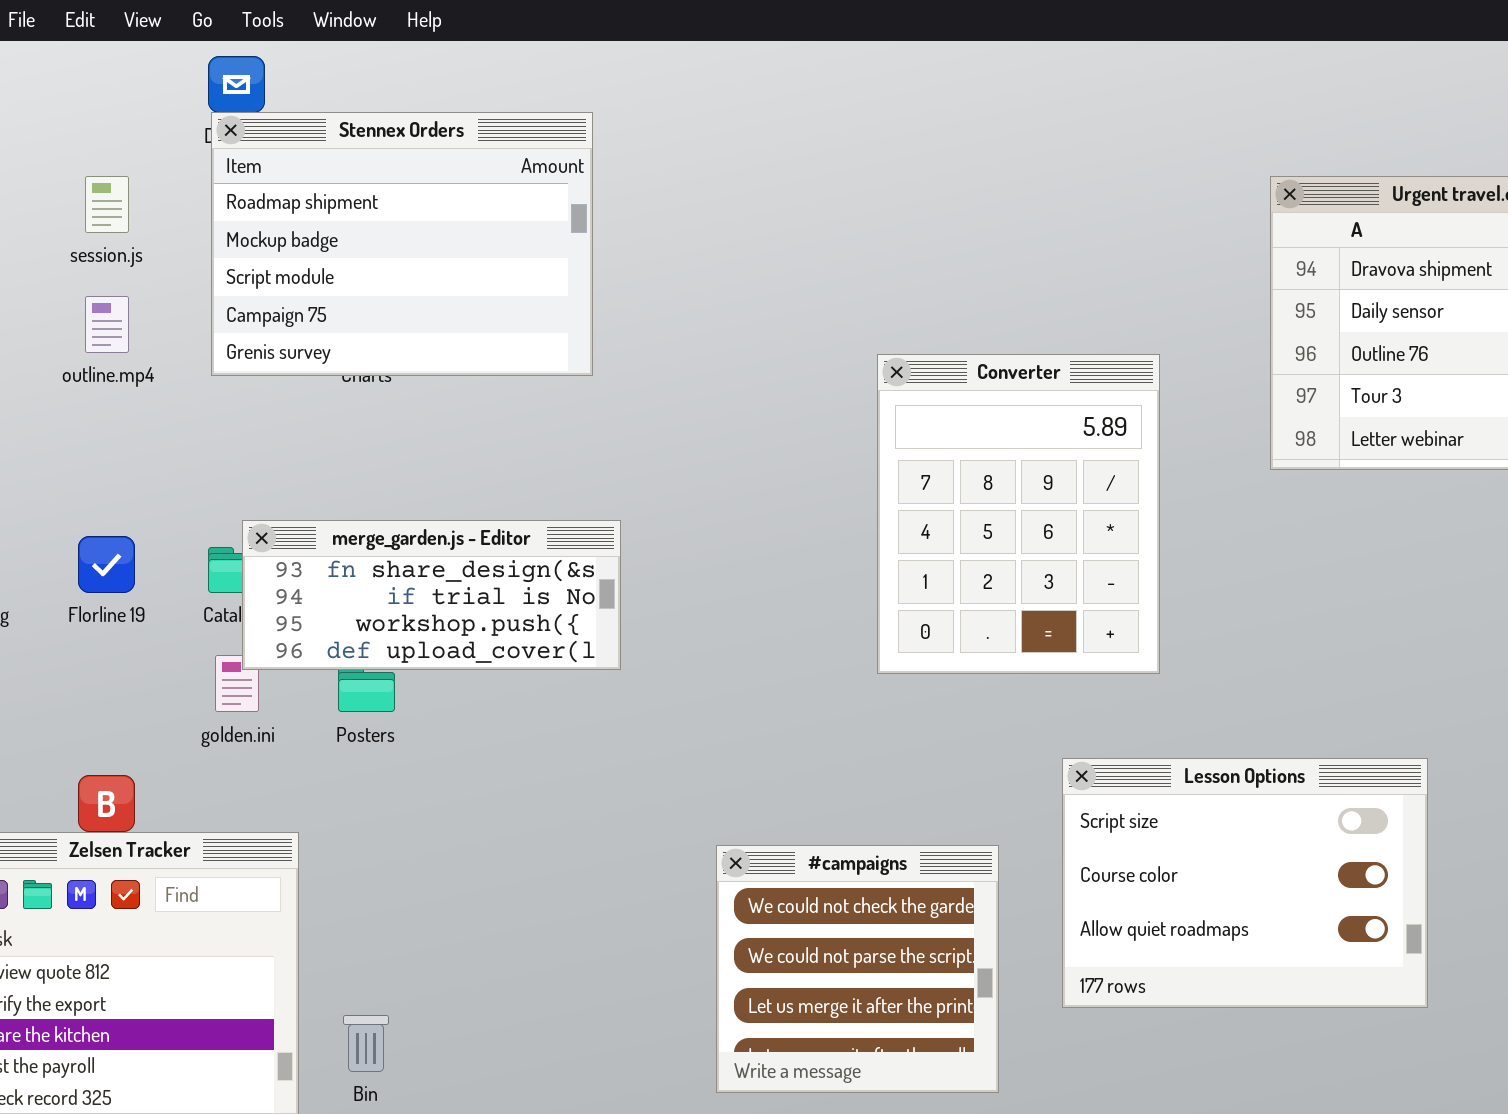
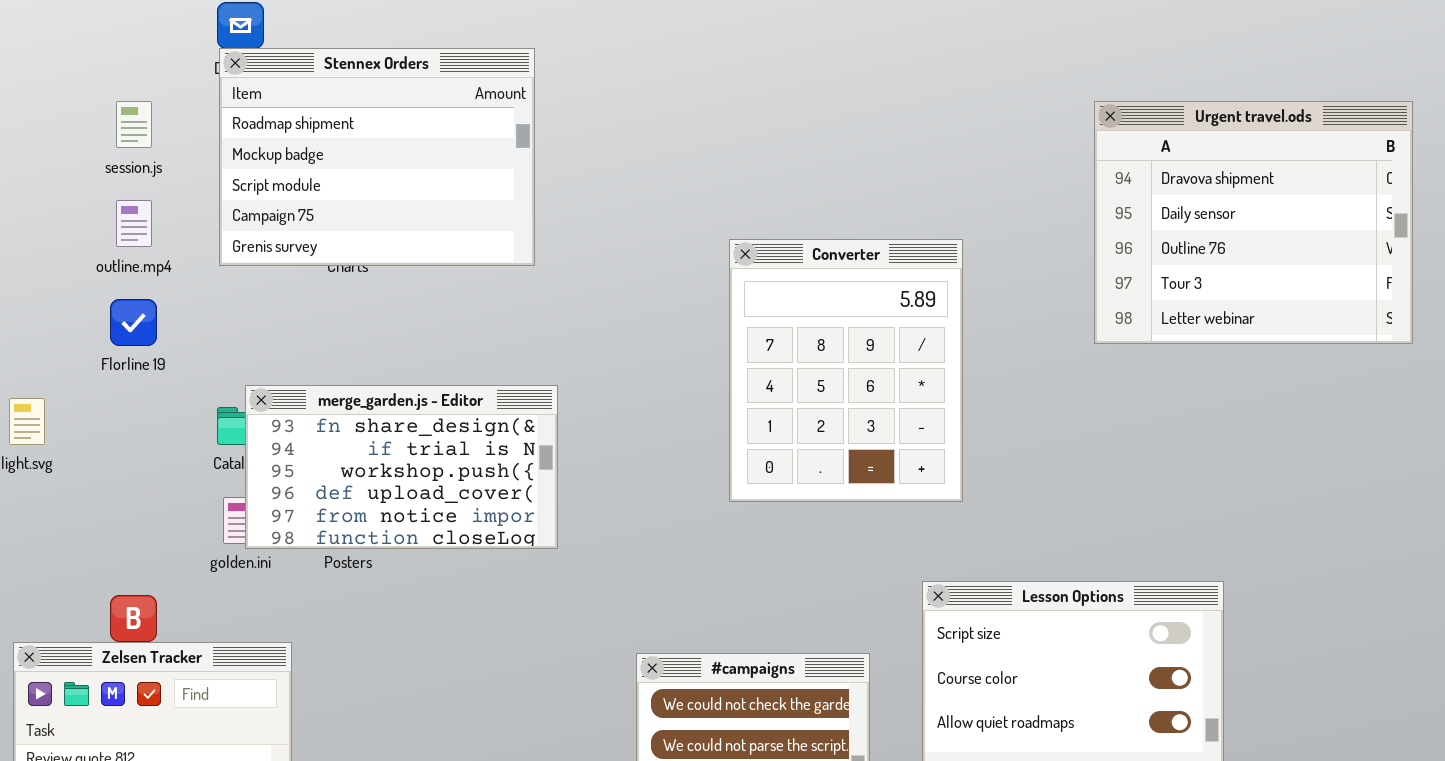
Converter: [877,354,1160,674] -> [729,239,963,502], moved
merge_garden.js - Editor: [242,520,621,670] -> [245,385,558,549], resized
Florline 19: [78,536,135,593] -> [110,299,157,346], moved

